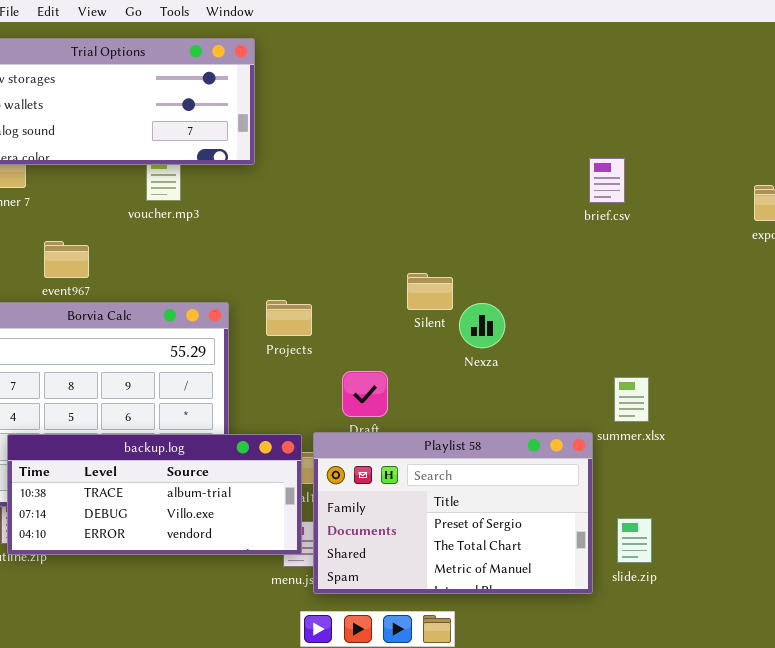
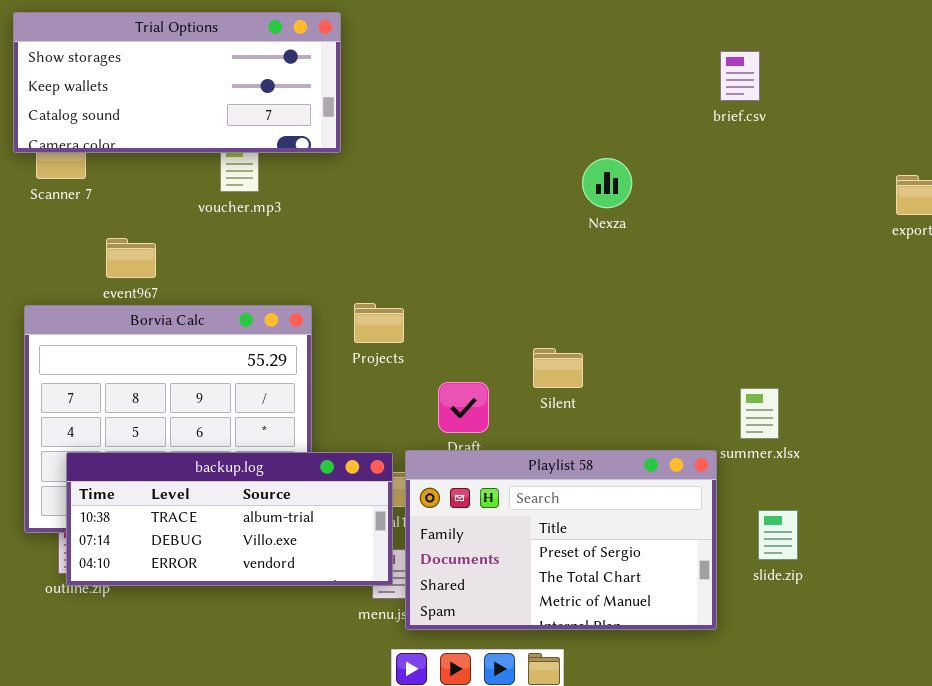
brief.csv: [589,158,625,203] -> [720,51,760,101], moved
Silent: [407,273,453,310] -> [533,348,583,388], moved
Nexza: [459,303,505,348] -> [582,158,632,208], moved
slide.zip: [617,518,652,563] -> [758,510,798,560], moved

